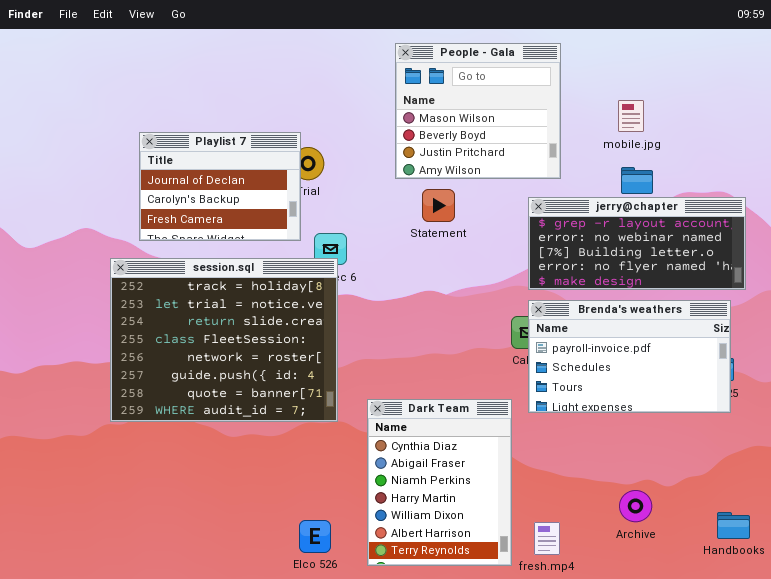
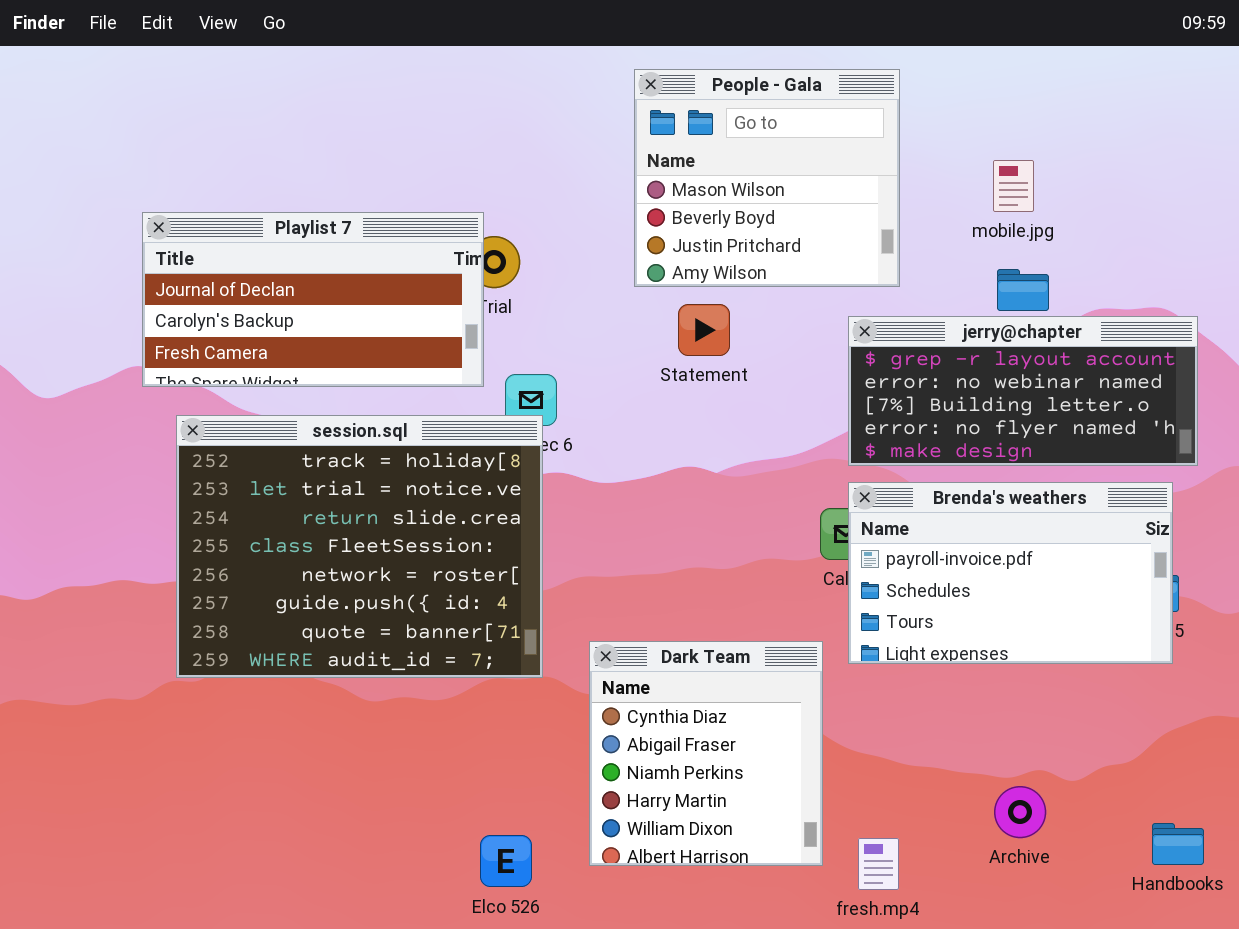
Playlist 7: [139,132,301,241] -> [142,212,484,387], resized
Dark Team: [367,399,512,566] -> [589,641,823,866], resized

